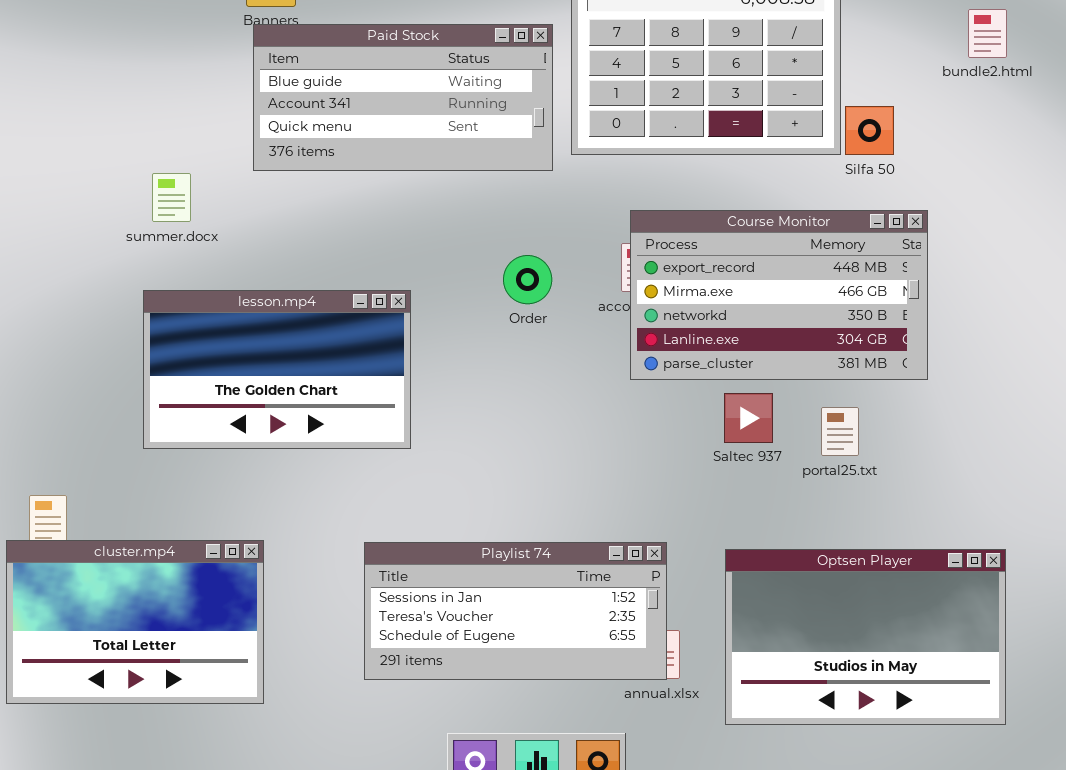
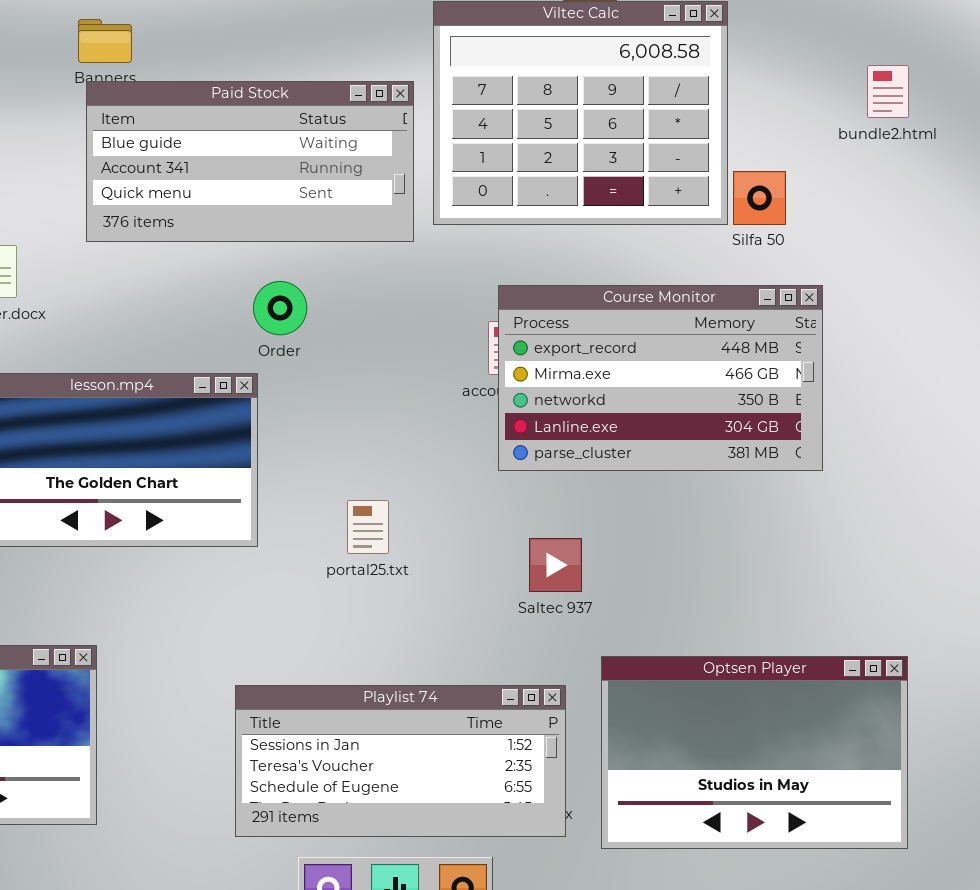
Order: [503,255,552,304] -> [253,281,307,335], moved
Saltec 937: [724,393,773,443] -> [529,538,582,592], moved
portal25.txt: [821,407,859,456] -> [347,500,389,554], moved
Playlist 74: [364,542,667,680] -> [235,685,566,837], moved

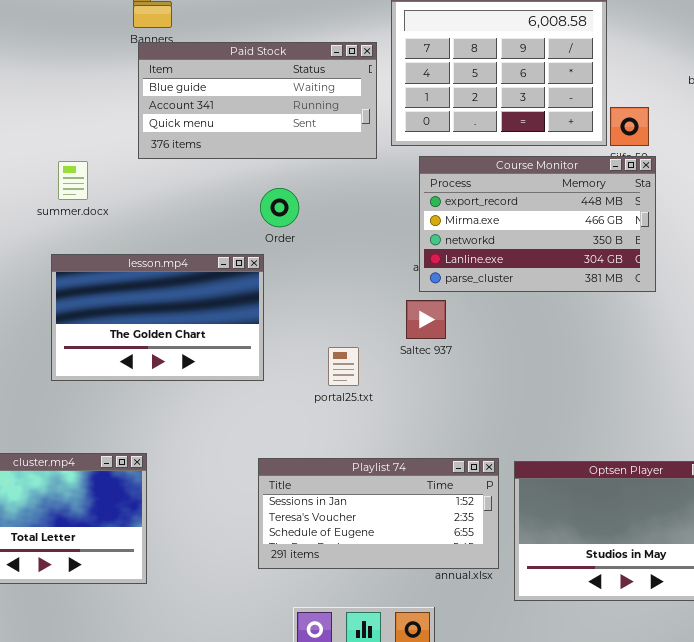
Course Monitor: [498,285,823,471] -> [419,156,656,292], moved
Saltec 937: [529,538,582,592] -> [406,300,446,339], moved
Playlist 74: [235,685,566,837] -> [258,458,499,569], moved

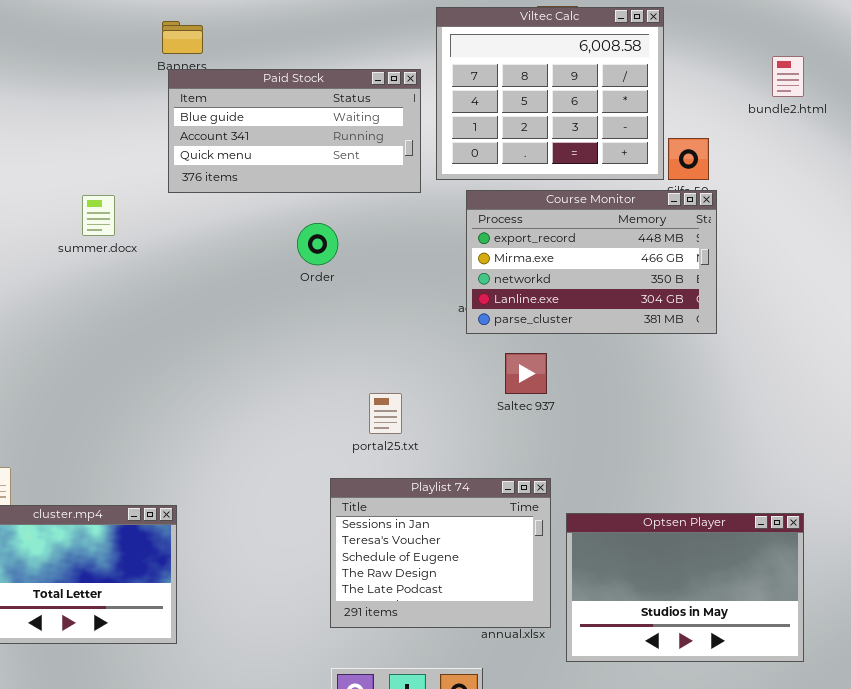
lesson.mp4: [51,254,264,381] -> none, closed
Saltec 937: [406,300,446,339] -> [505,353,547,394], moved
Playlist 74: [258,458,499,569] -> [330,478,551,628], resized

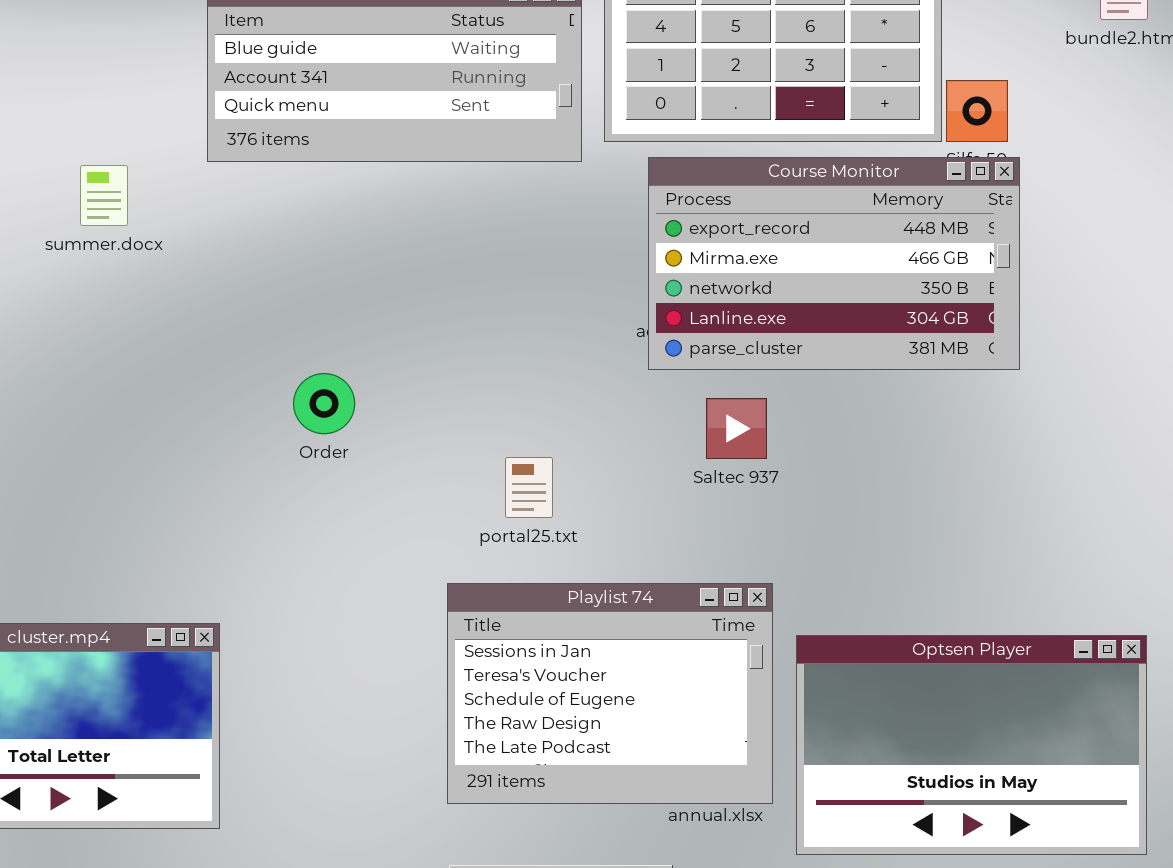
Order: [297,223,338,265] -> [293,373,355,434], moved

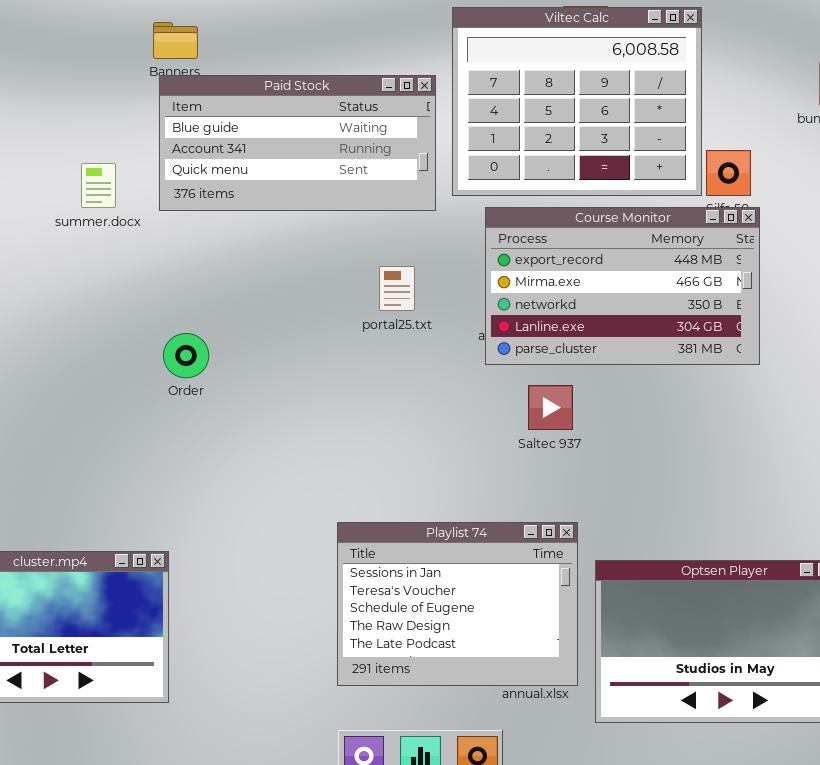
summer.docx: [80,165,128,226] -> [81,163,116,208], moved
Order: [293,373,355,434] -> [163,333,209,378], moved
portal25.txt: [505,457,553,518] -> [379,266,415,311], moved

